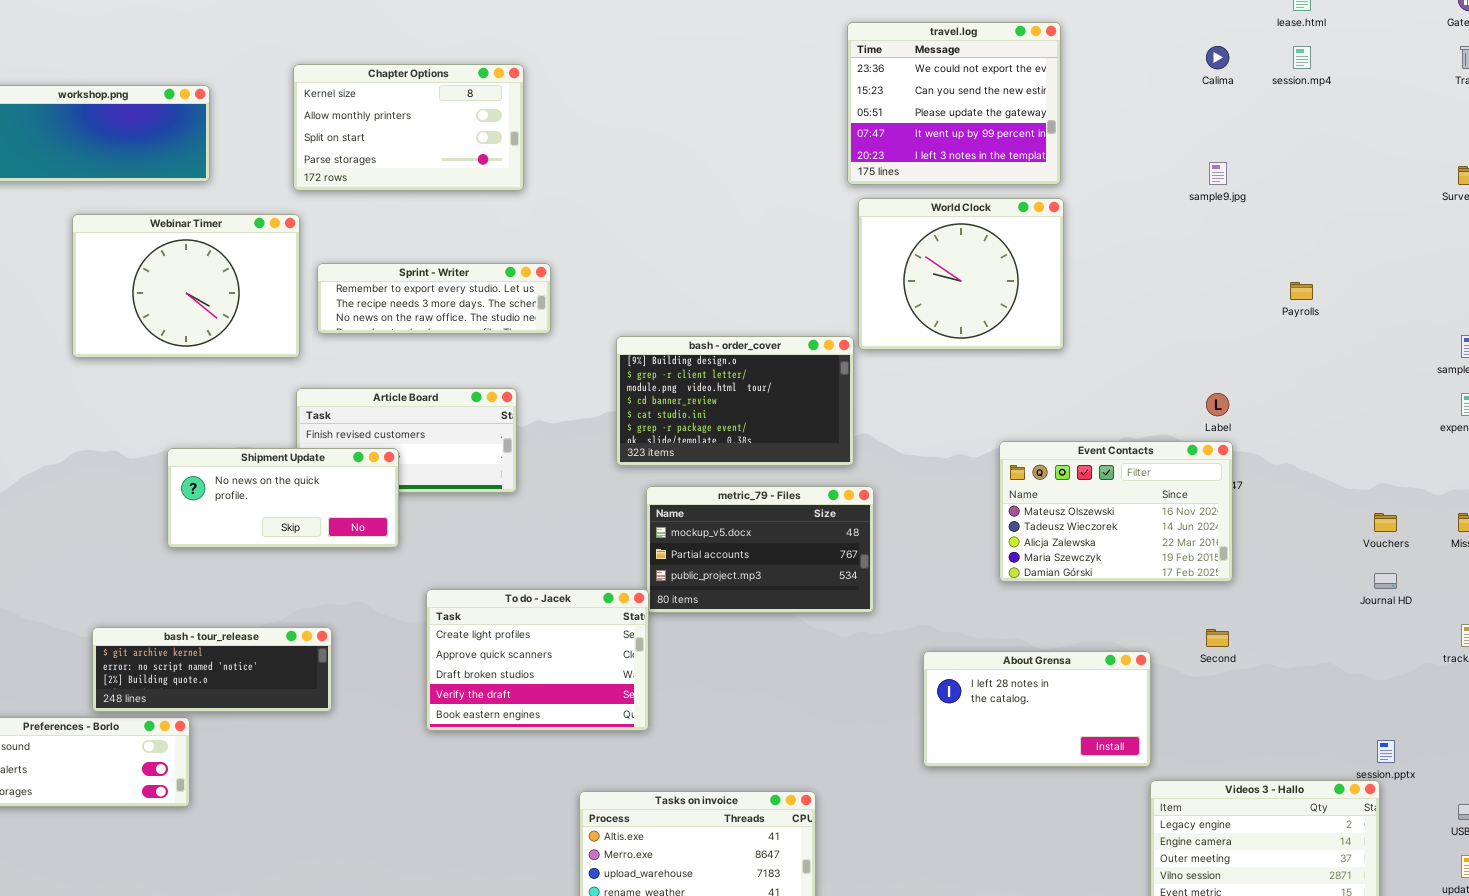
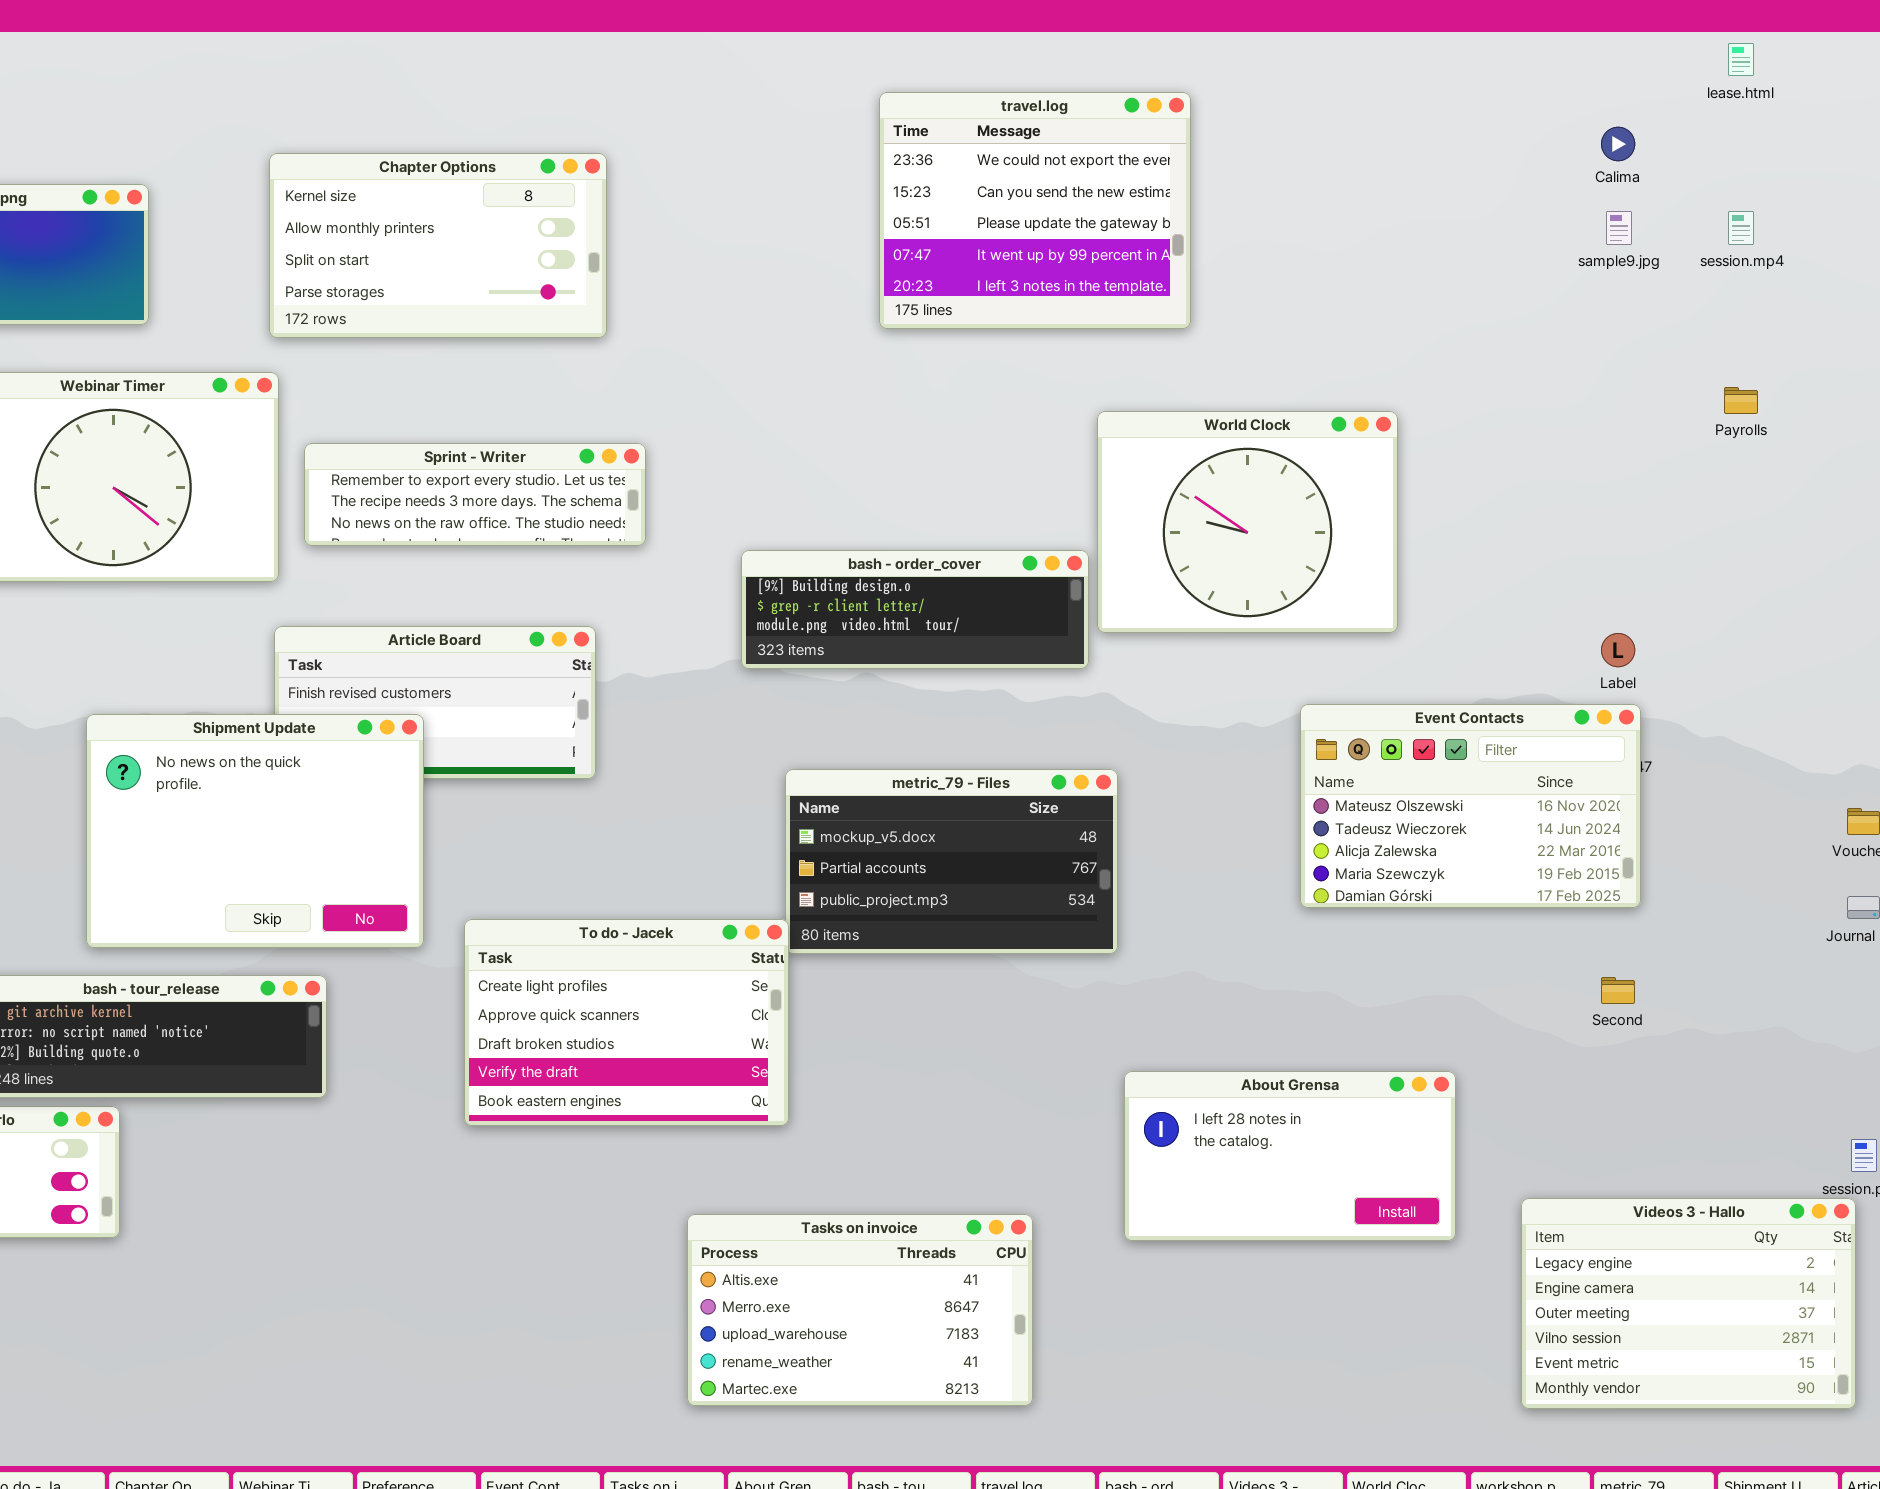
travel.log: [847,22,1061,185] -> [879,92,1191,329], moved
session.mp4: [1293,46,1311,69] -> [1728,211,1754,245], moved
sample9.jpg: [1209,162,1227,185] -> [1606,211,1632,245], moved
World Clock: [858,198,1064,350] -> [1097,411,1398,633], moved
Payrolls: [1290,282,1313,300] -> [1724,387,1758,414], moved
bash - order_cover: [616,336,854,466] -> [741,550,1089,669], resized
Shipment Update: [167,448,399,548] -> [86,714,424,948], resized
About Grensa: [923,651,1151,767] -> [1124,1071,1456,1241], moved

